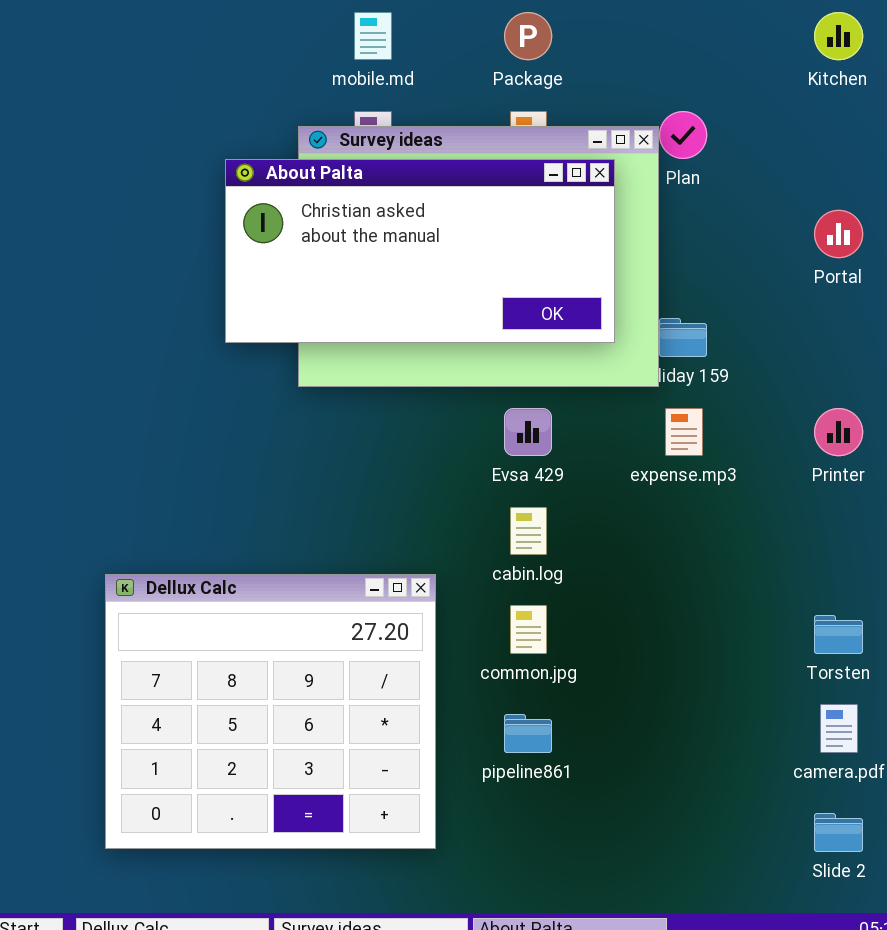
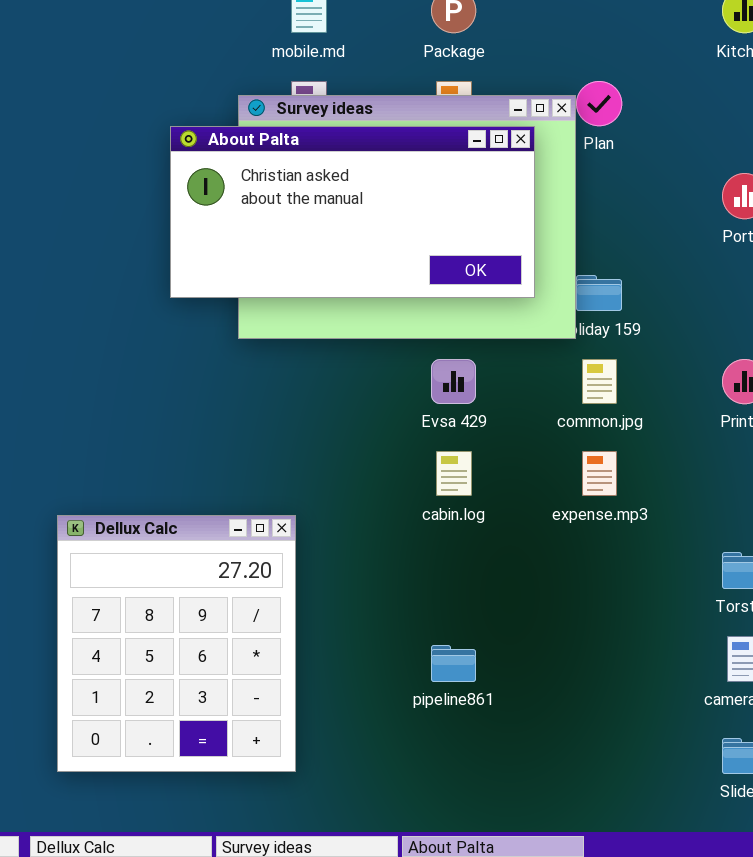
expense.mp3: [665,408,703,456] -> [582,451,617,496], moved
Dellux Calc: [105,574,436,849] -> [57,515,296,772], resized
common.jpg: [510,605,547,654] -> [582,359,617,404], moved

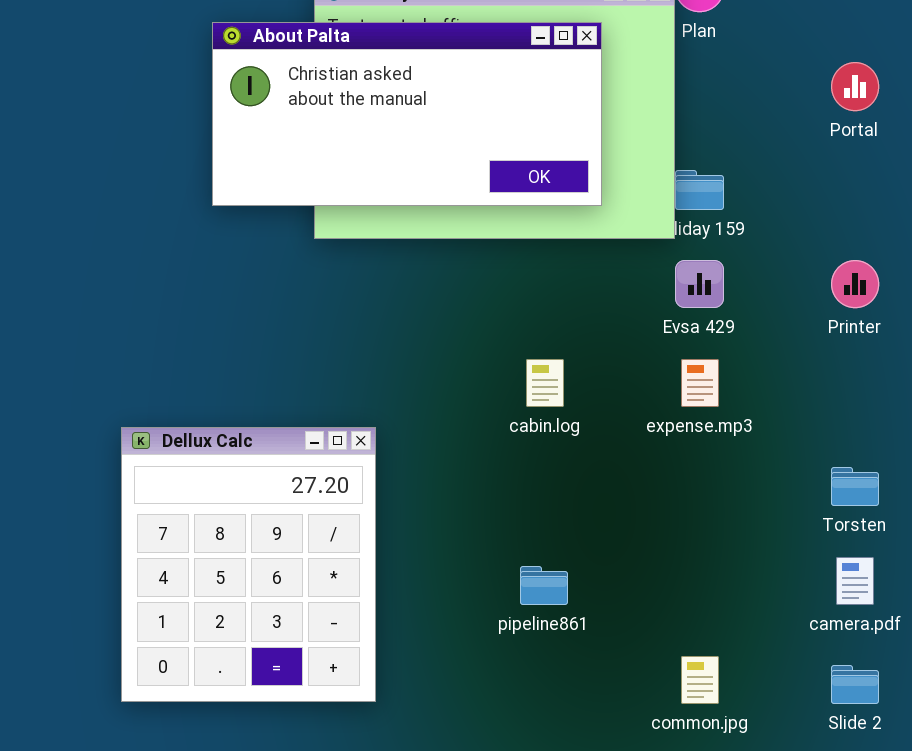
About Palta: [170,126,535,298] -> [212,22,602,206], moved
Evsa 429: [431,359,476,404] -> [675,260,724,308], moved
common.jpg: [582,359,617,404] -> [681,656,719,704], moved

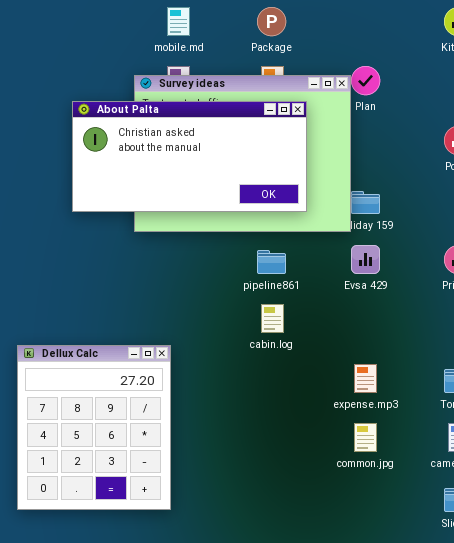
expense.mp3: [681,359,719,407] -> [354,364,377,393], moved
pipeline861: [520,566,568,605] -> [257,250,286,274], moved
common.jpg: [681,656,719,704] -> [354,423,377,452], moved

